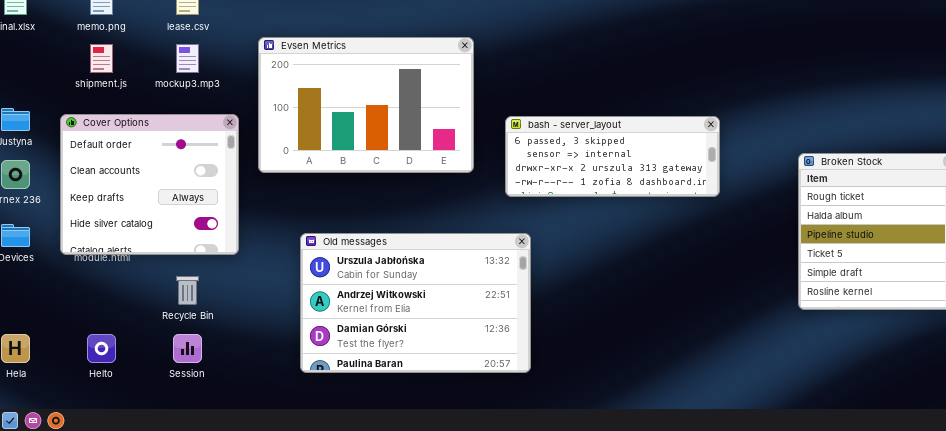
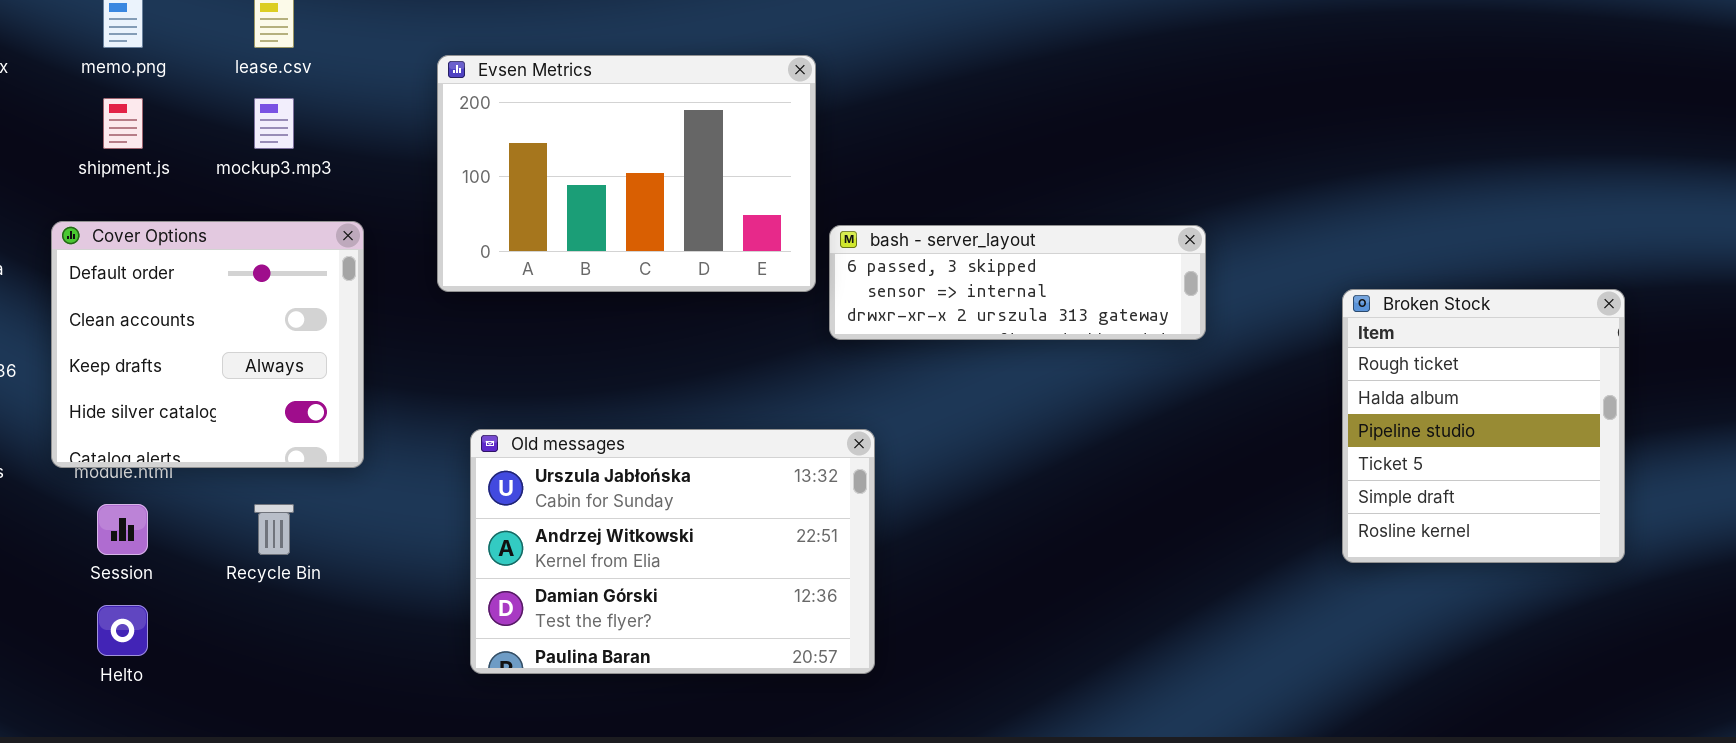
Evsen Metrics: [258,37,474,173] -> [437,55,816,292], moved
bash - server_layout: [505,116,720,197] -> [829,225,1206,340], resized
Session: [173,334,202,363] -> [97,504,148,555], moved

